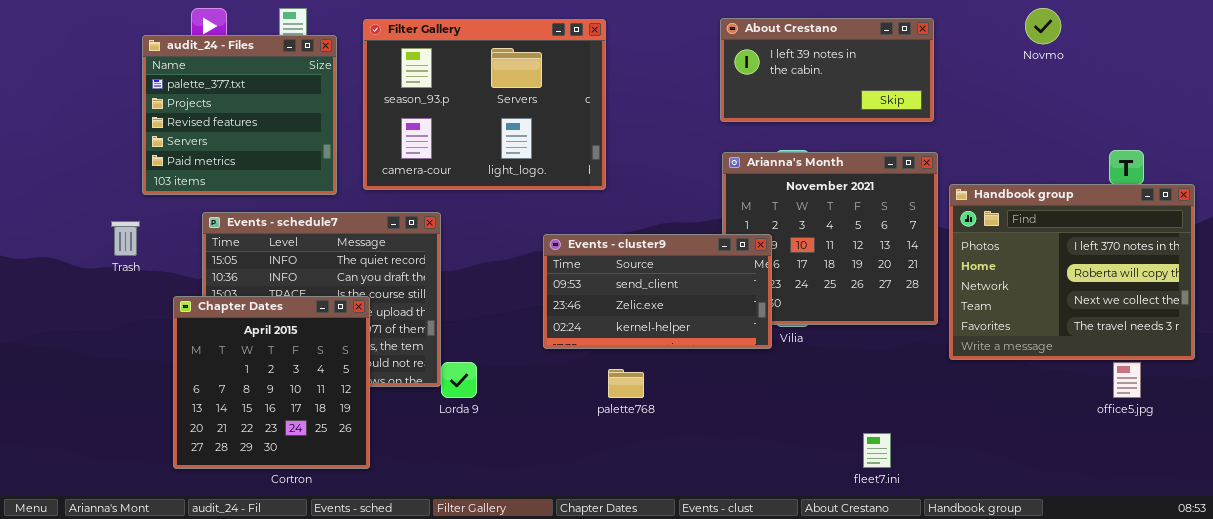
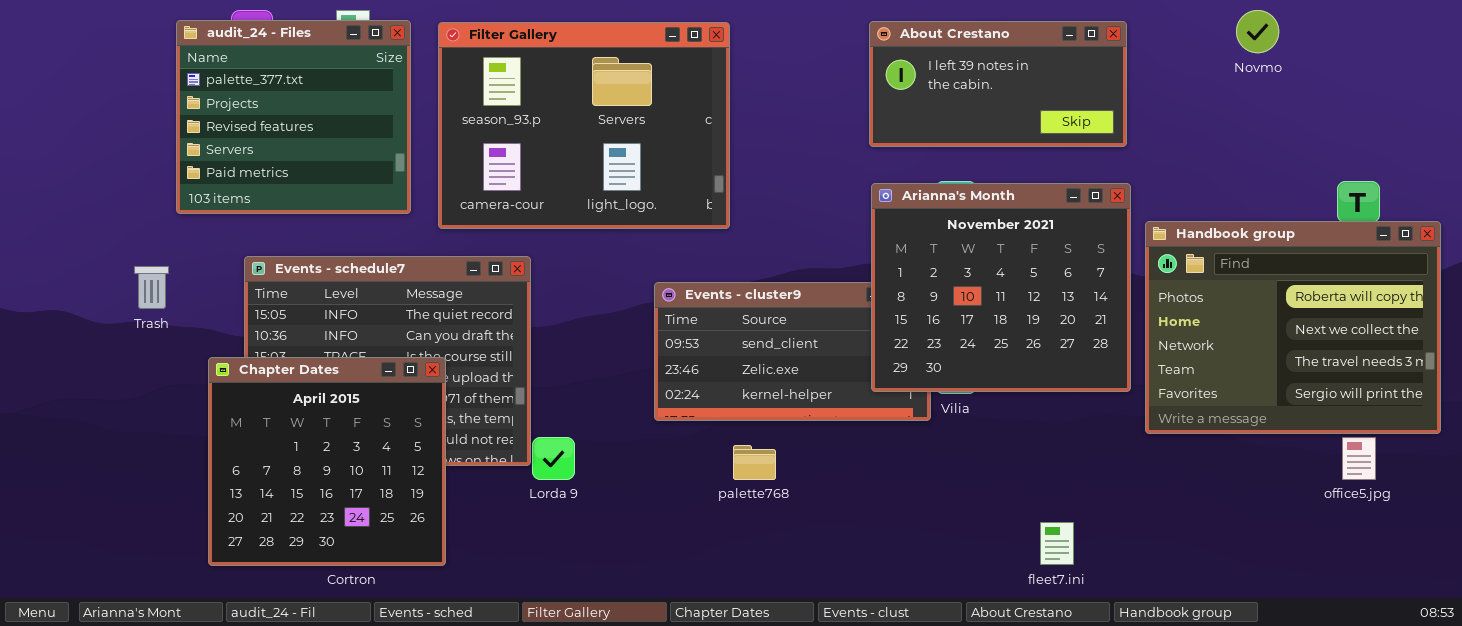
audit_24 - Files: [142,35,337,195] -> [176,20,411,214], moved
Arianna's Month: [722,152,938,325] -> [871,183,1131,392], raised
Handbook group: [949,184,1195,360] -> [1145,221,1441,434], scrolled down 1 row

